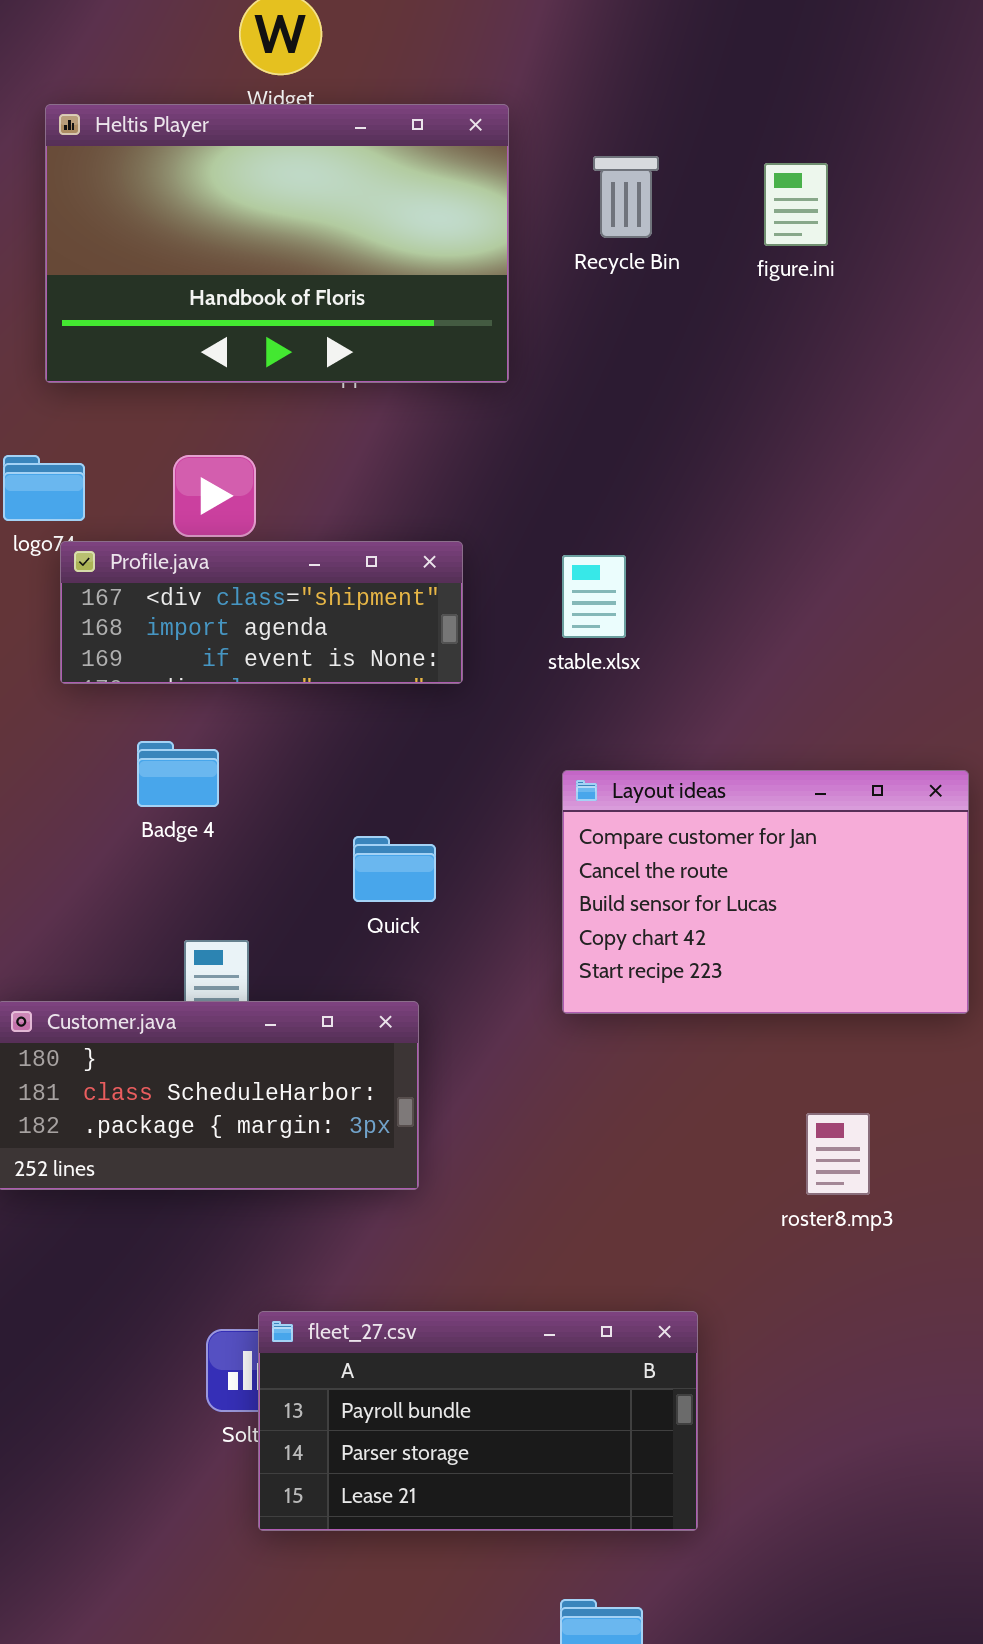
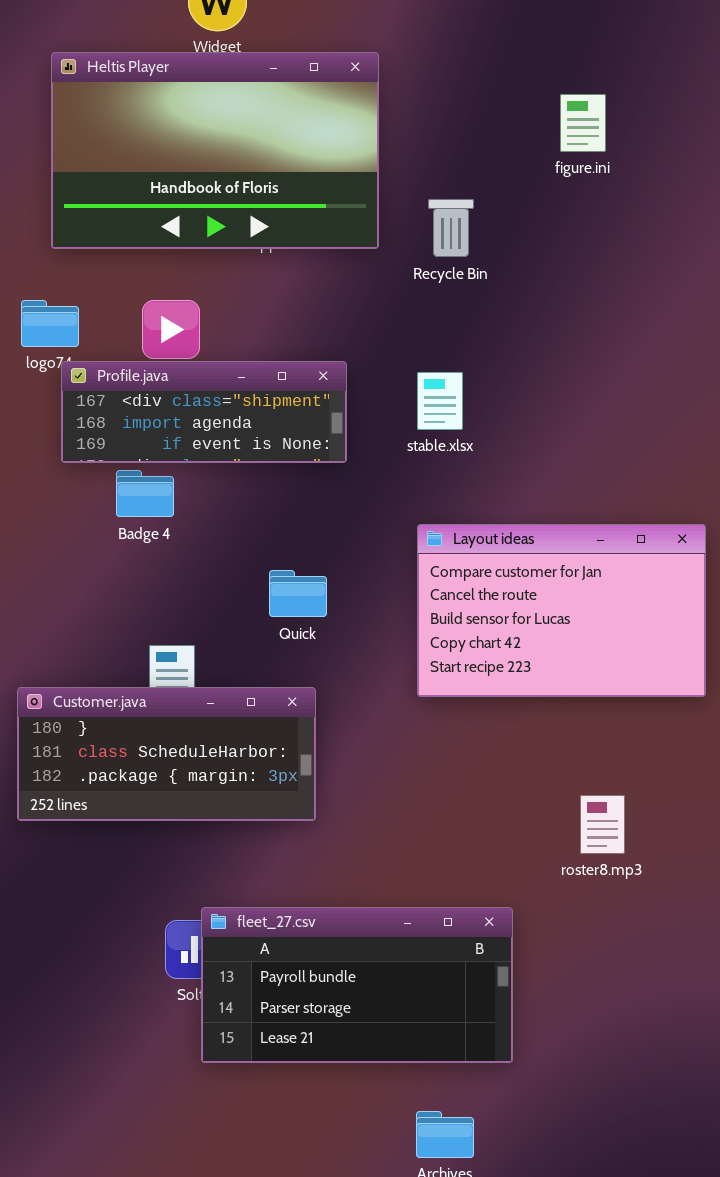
Recycle Bin: [593,156,659,238] -> [428,199,474,257], moved
Badge 4: [137,741,219,807] -> [116,470,174,517], moved
roster8.mp3: [806,1113,870,1195] -> [580,795,625,854], moved

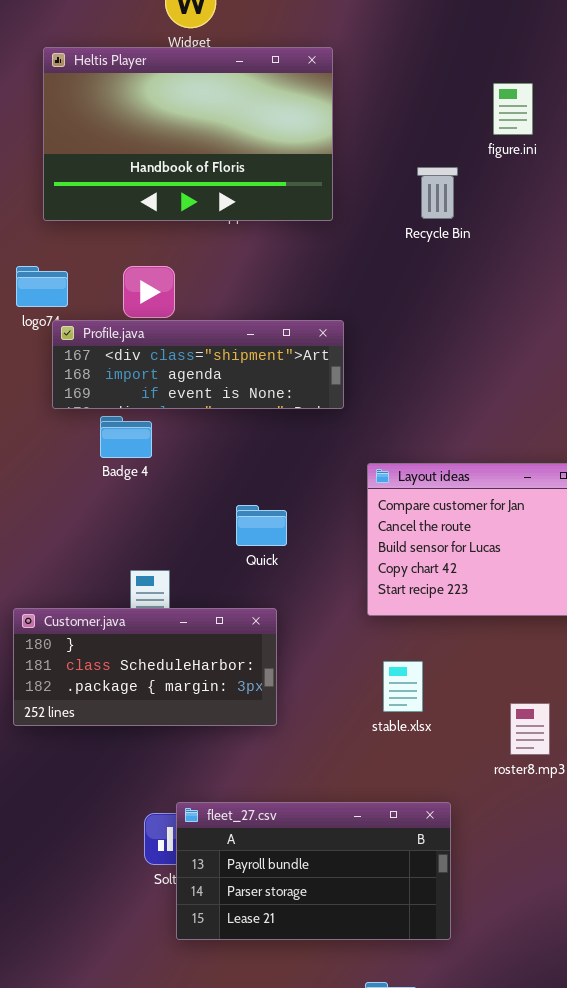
Recycle Bin: [428,199,474,257] -> [417,167,458,219], moved
Profile.java: [61,361,347,463] -> [52,320,344,409], resized
stable.xlsx: [417,372,463,430] -> [383,661,423,712], moved

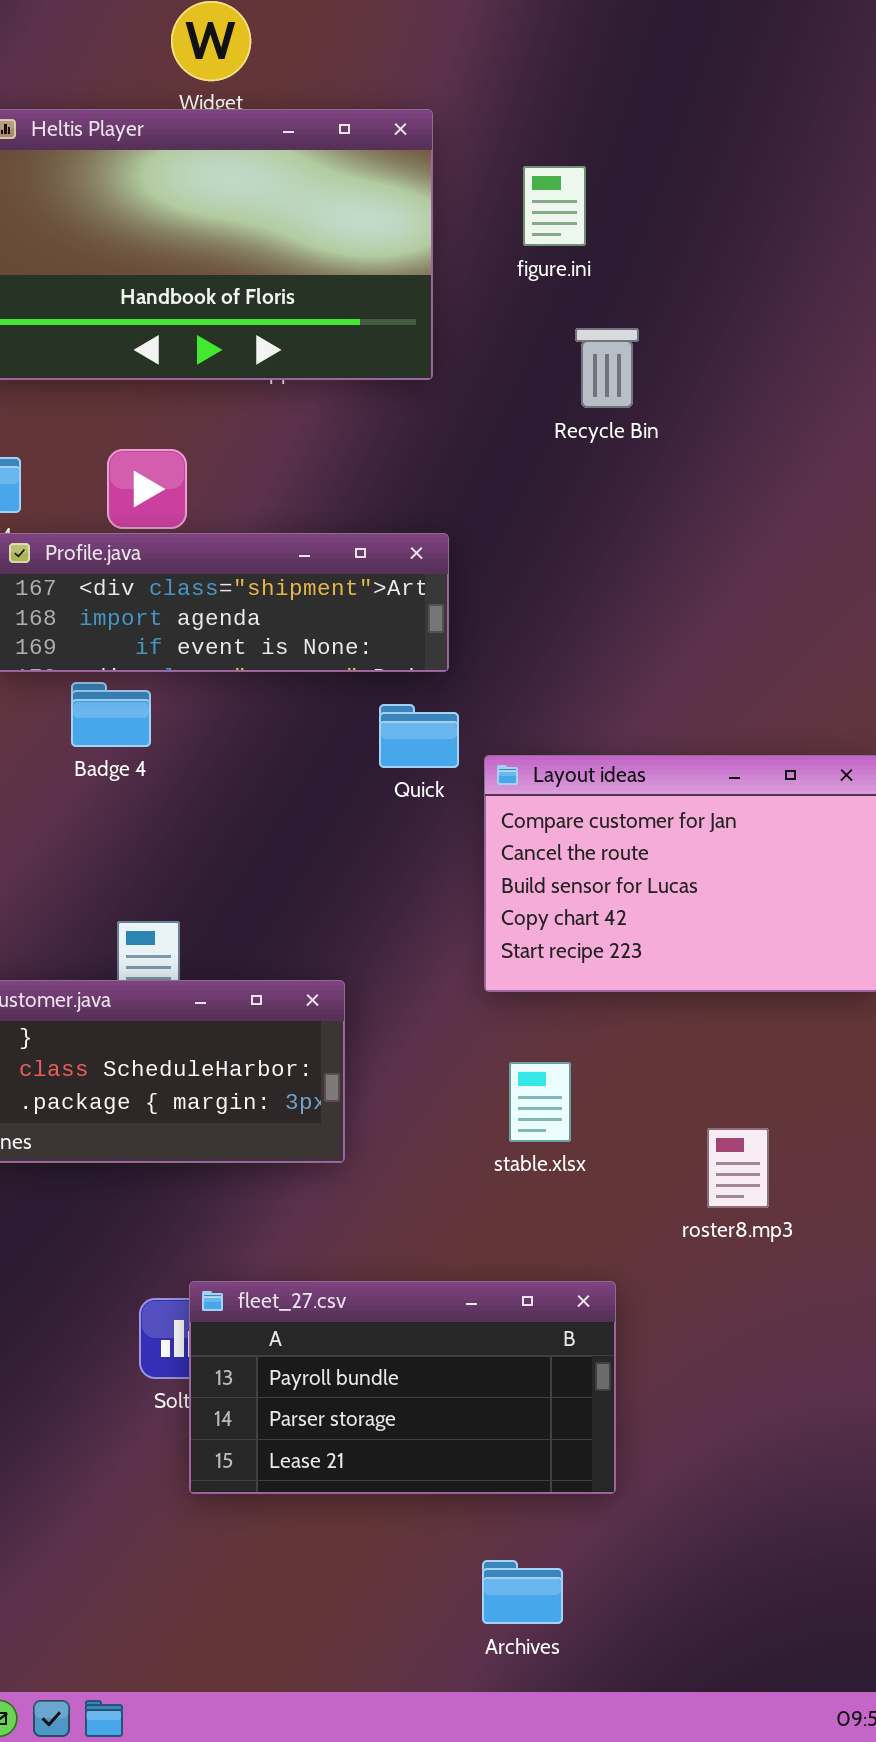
figure.ini: [493,83,533,135] -> [523,166,586,246], moved
Recycle Bin: [417,167,458,219] -> [575,328,639,408], moved
Quick: [236,505,287,546] -> [379,704,459,768], moved

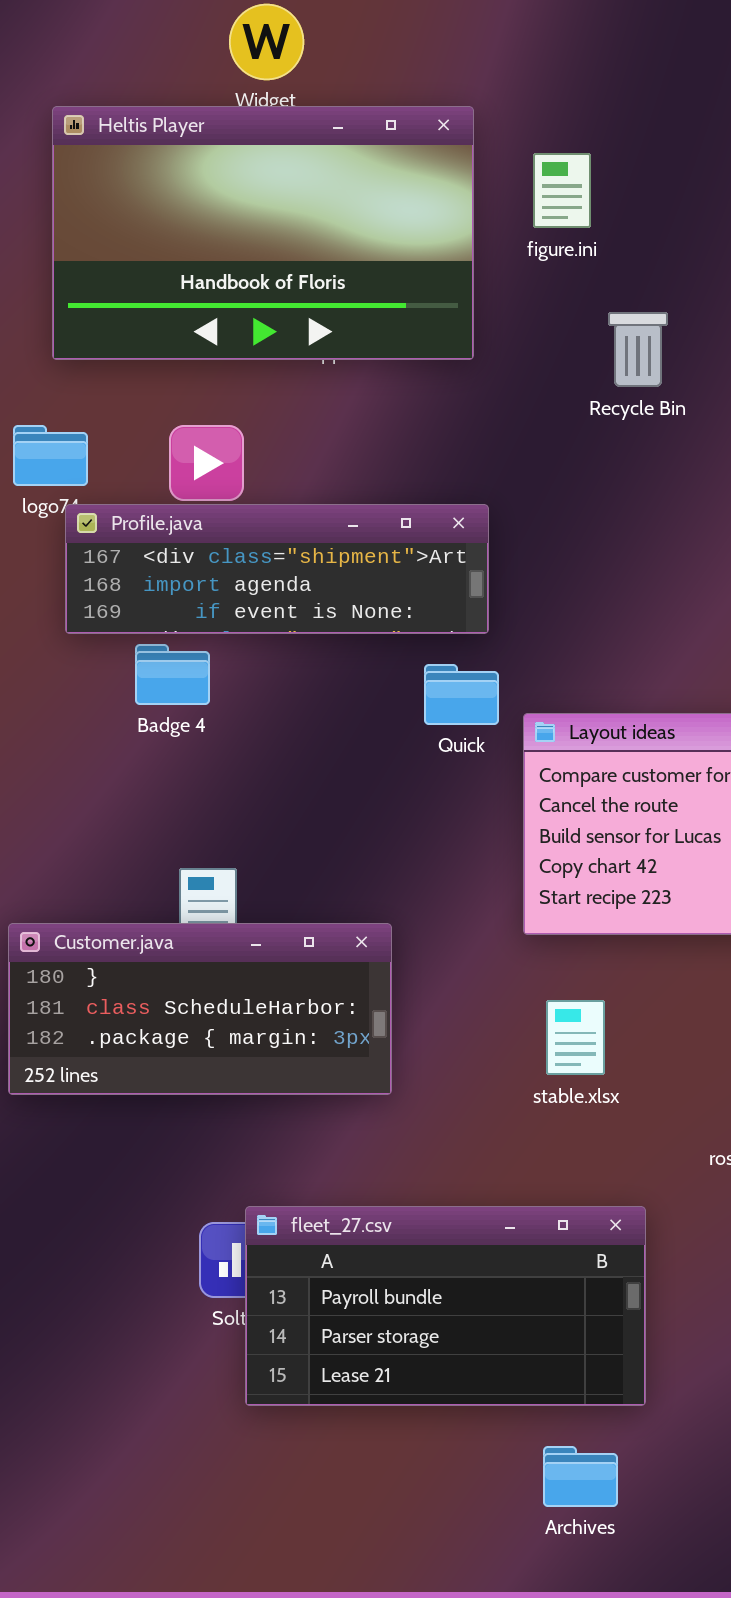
figure.ini: [523,166,586,246] -> [533,153,591,228], moved
Archives: [482,1560,563,1624] -> [543,1446,618,1507], moved

